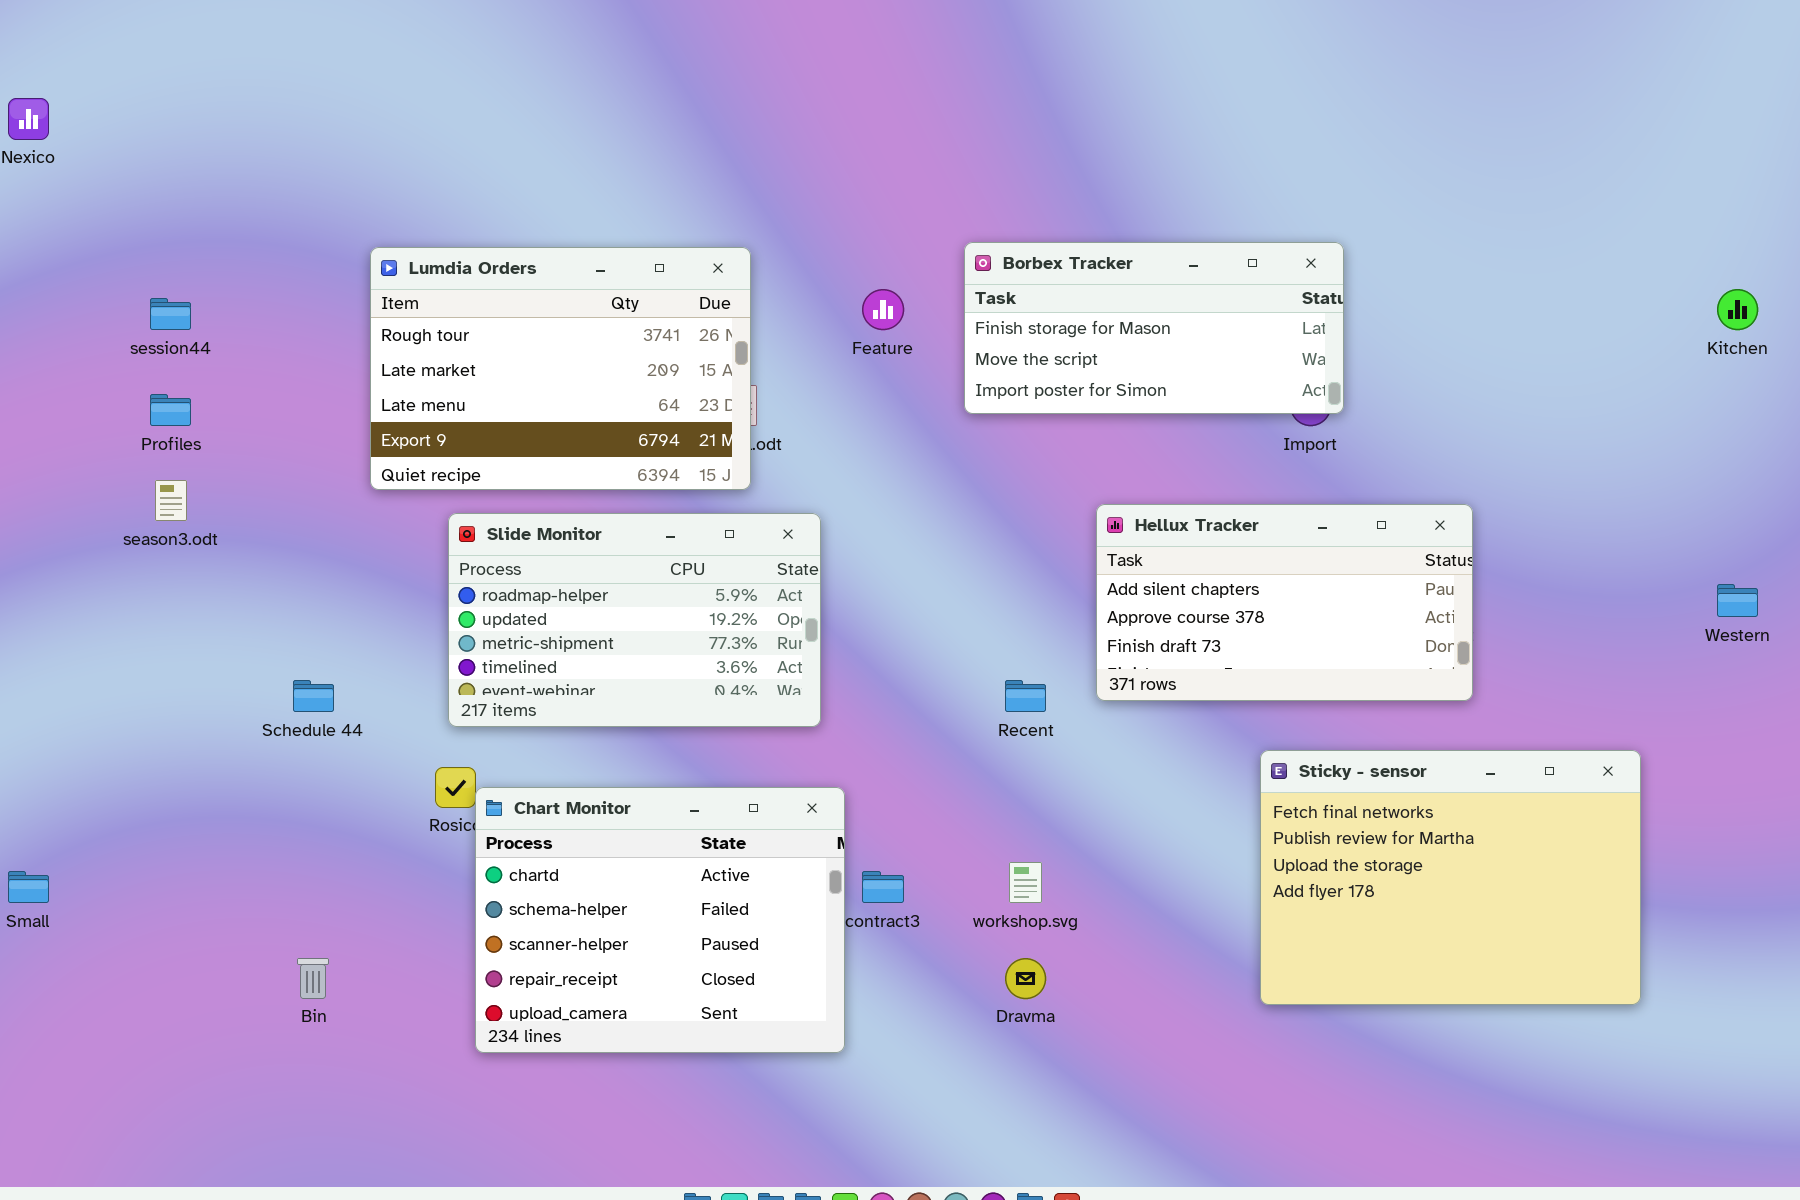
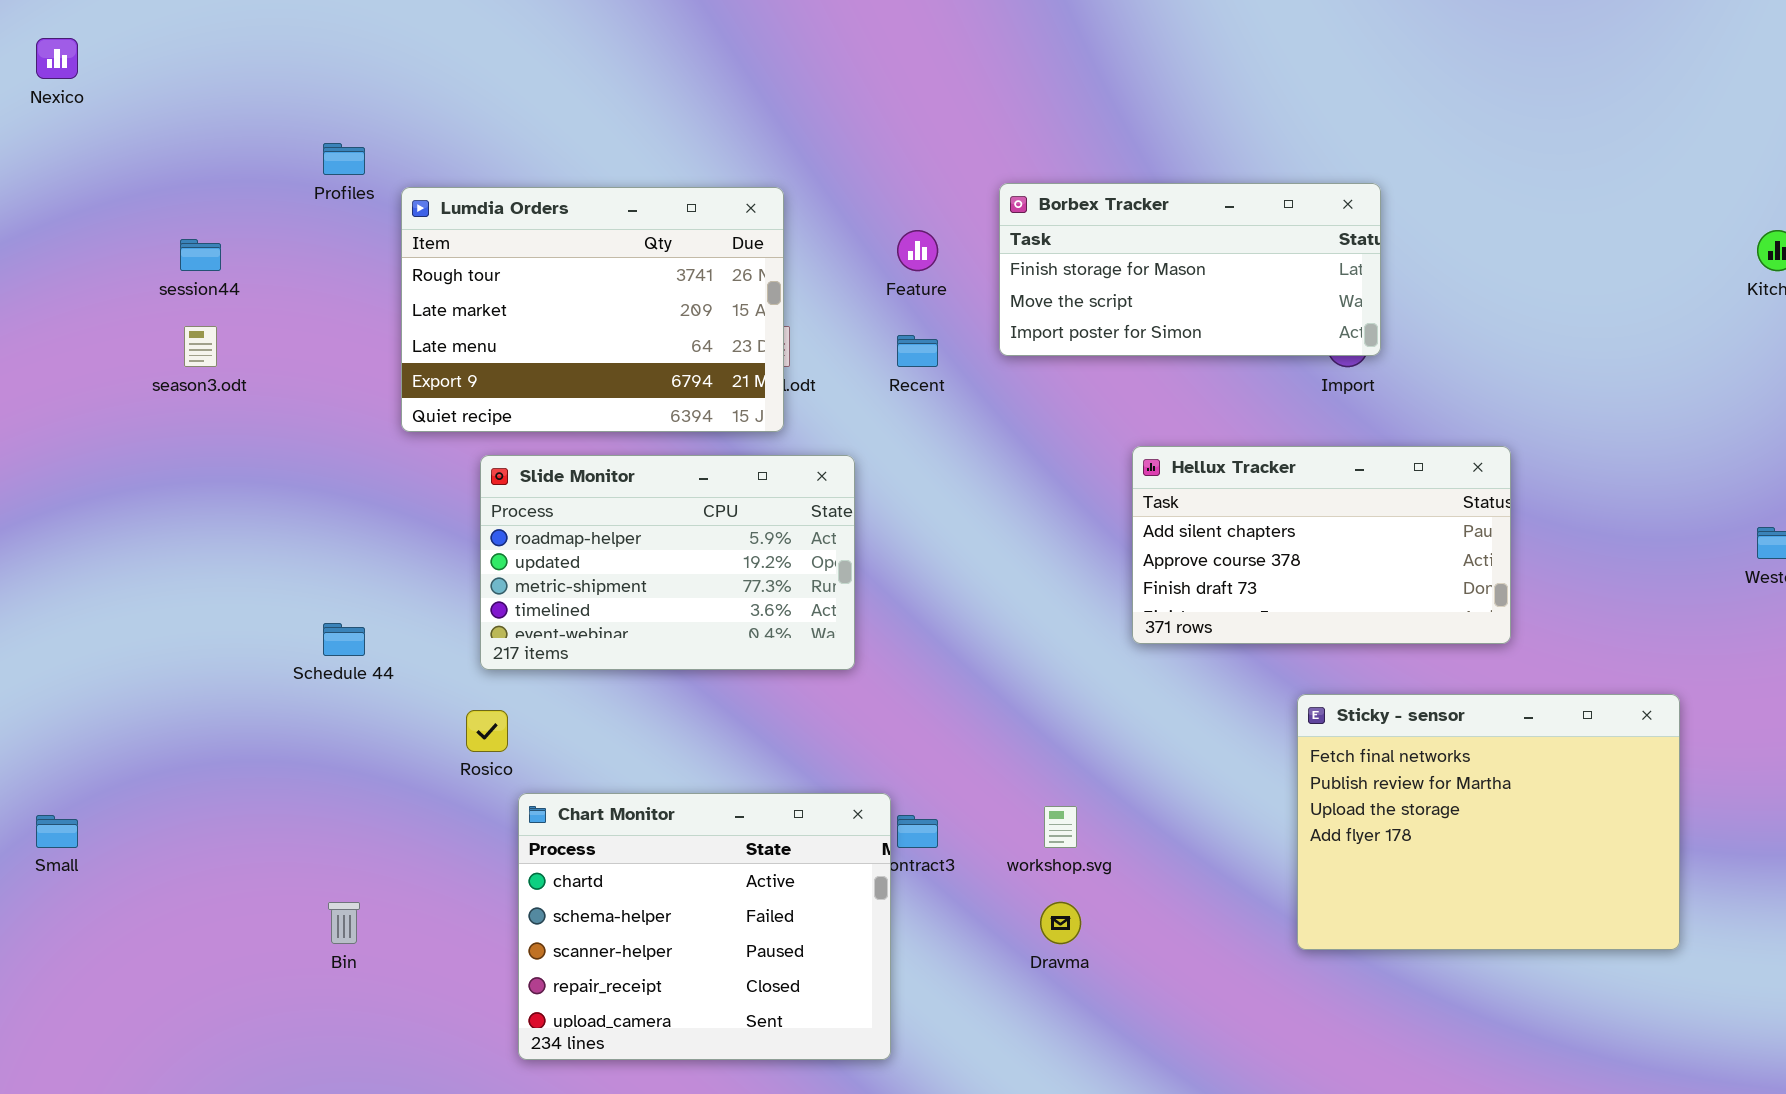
Profiles: [150,394,191,426] -> [323,143,365,175], moved
season3.odt: [155,480,187,521] -> [184,326,217,367], moved
Recent: [1005,680,1046,712] -> [897,335,938,367], moved
Chart Monitor: [475,787,845,1053] -> [518,793,891,1060], moved

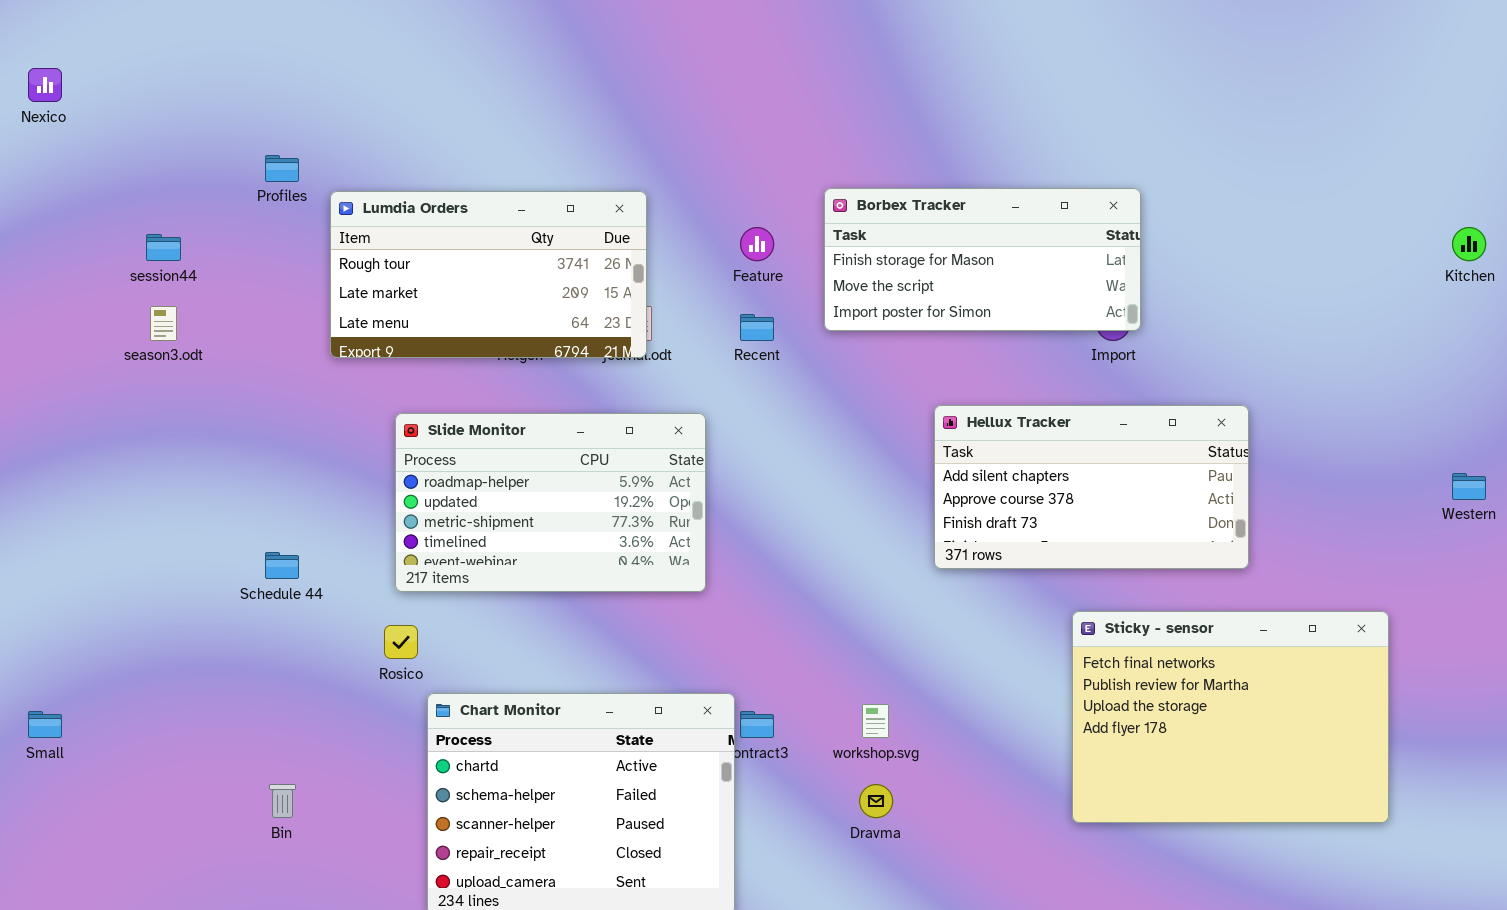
Lumdia Orders: [401,187,784,432] -> [330,191,647,358], resized

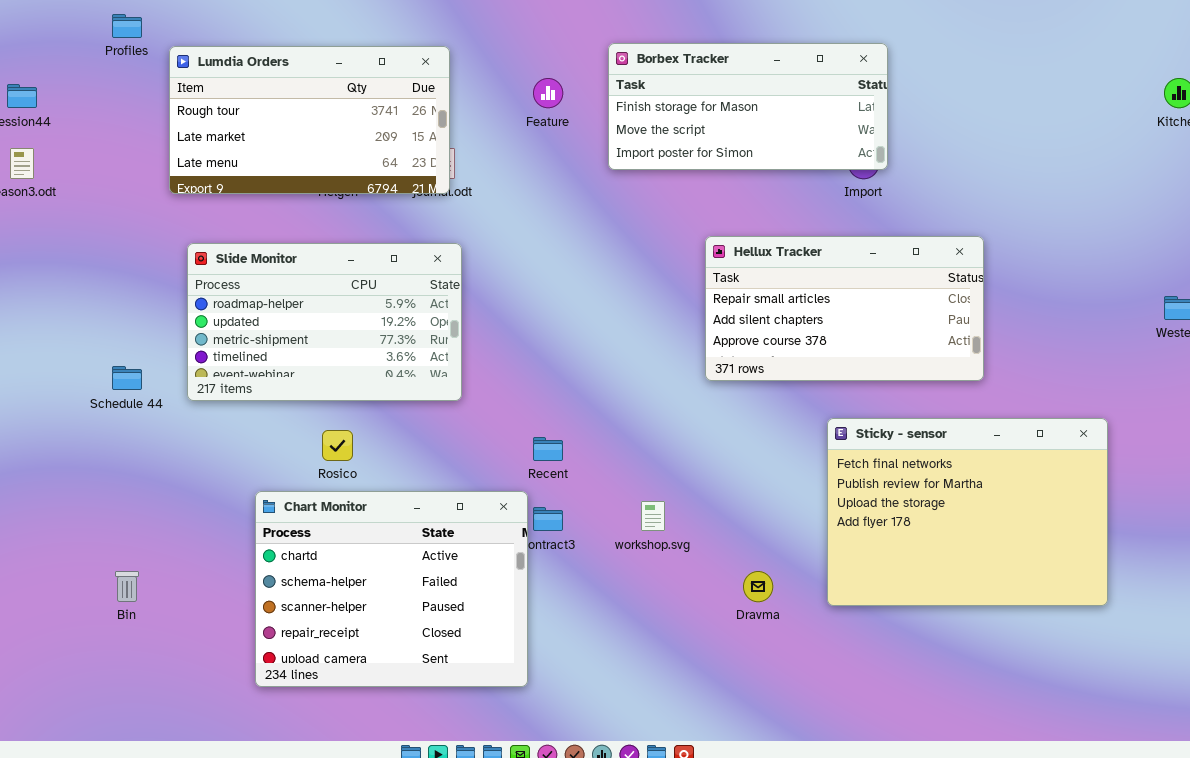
Recent: [740,314,774,341] -> [533,437,563,461], moved
Hellux Tracker: [934,405,1249,569] -> [705,236,984,381], scrolled up 1 row
Slide Monitor: [395,413,706,592] -> [187,243,462,401], moved
Rosico: [384,625,418,659] -> [322,430,353,461], moved
Dravma: [859,784,893,818] -> [743,571,773,602], moved

